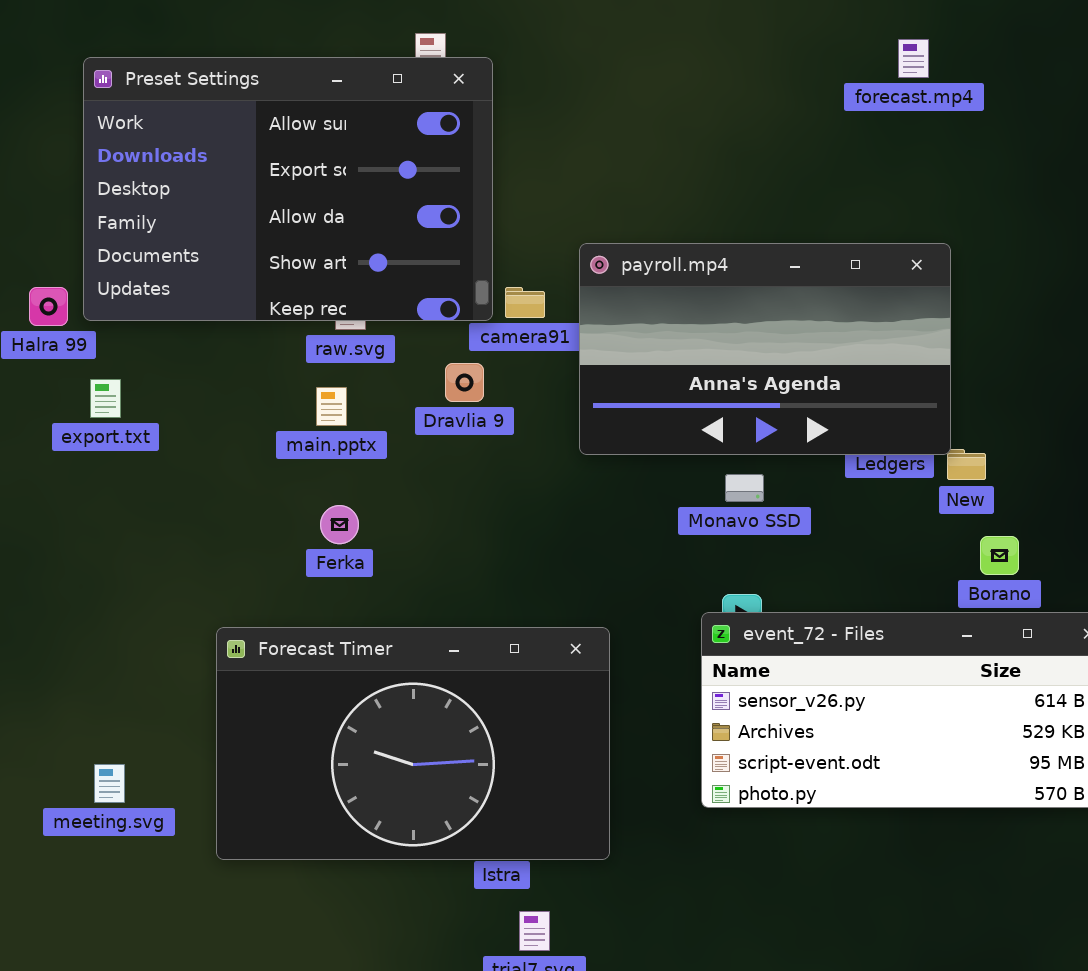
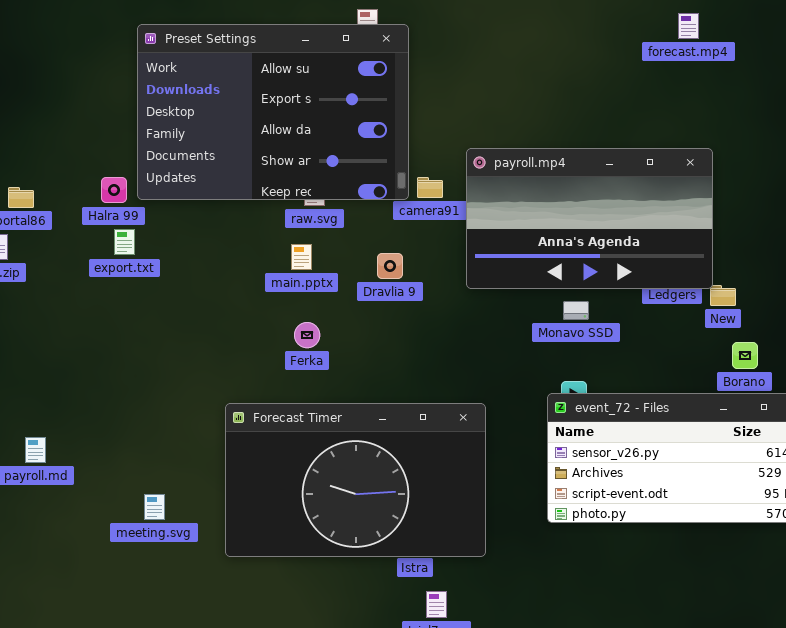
Dravlia 9: [445,363,484,402] -> [377,253,403,279], moved
export.txt: [90,379,121,418] -> [114,229,135,255], moved

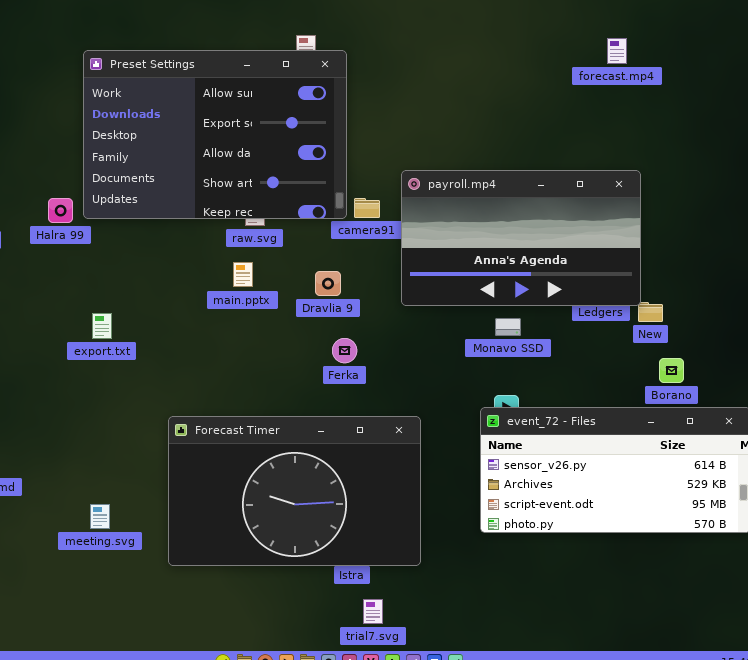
export.txt: [114,229,135,255] -> [92,313,112,339], moved
Ferka: [294,322,320,348] -> [332,338,357,363], moved

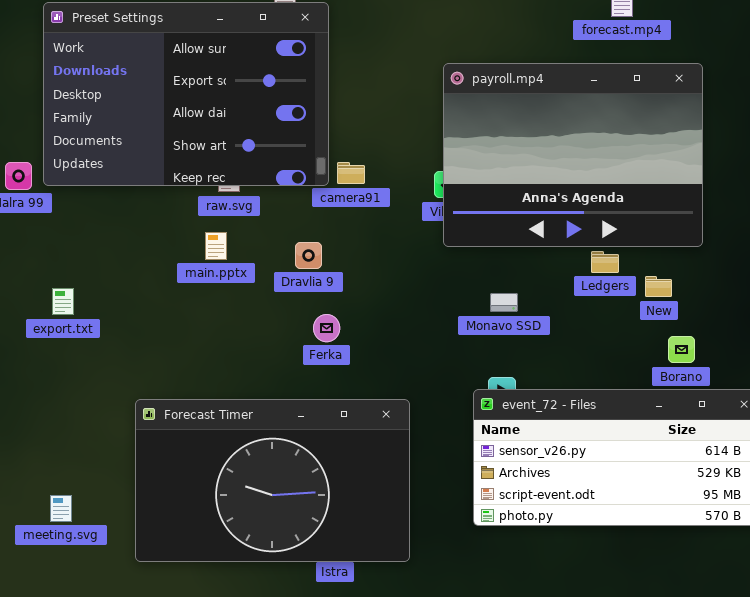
payroll.mp4: [401,170,641,306] -> [443,63,703,247], moved, resized

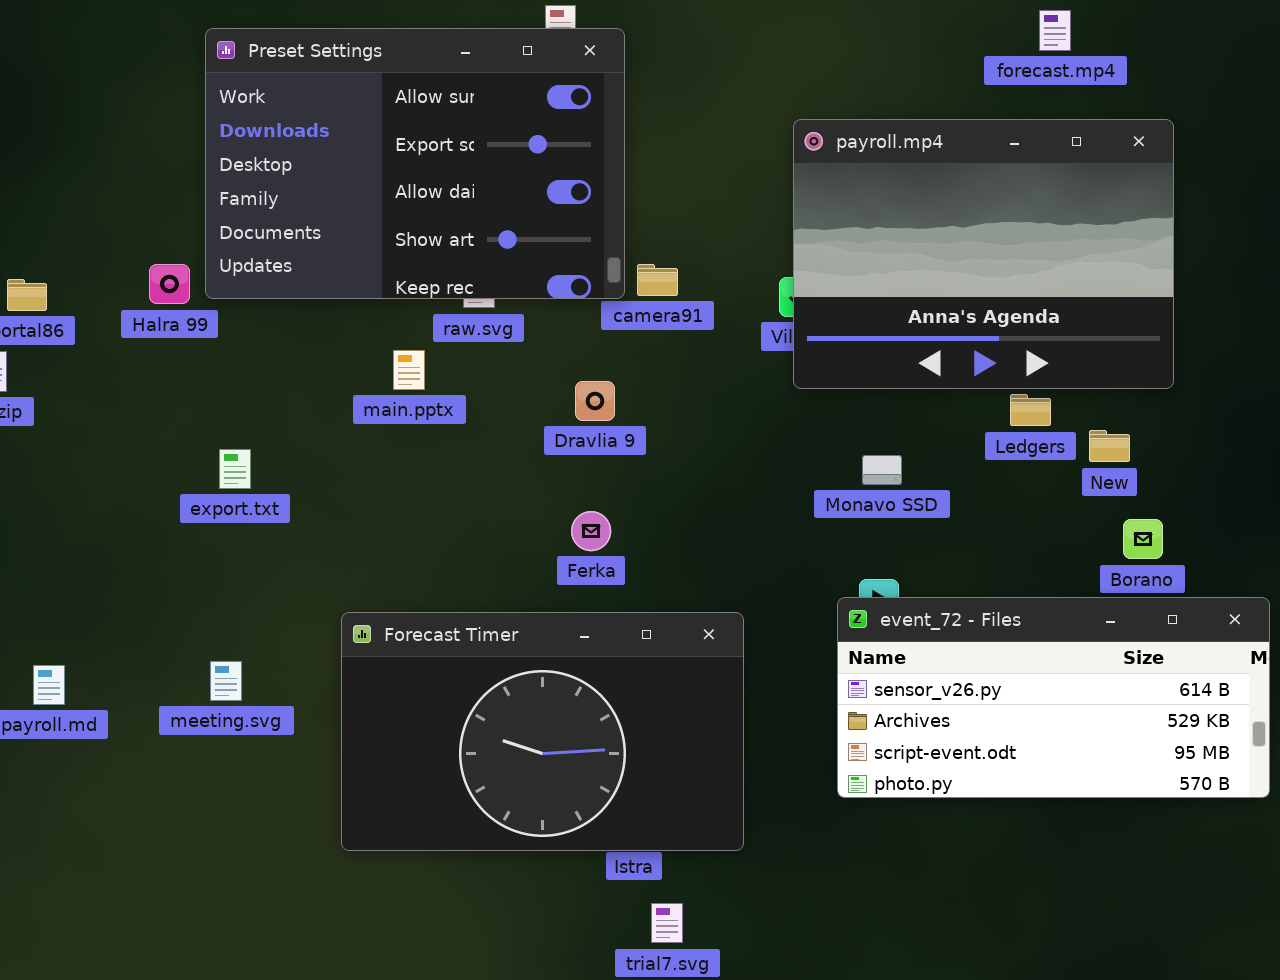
main.pptx: [205,232,227,260] -> [393,350,425,390], moved
Ferka: [313,314,340,342] -> [571,511,611,551], moved
meeting.svg: [50,495,72,522] -> [210,661,242,701], moved

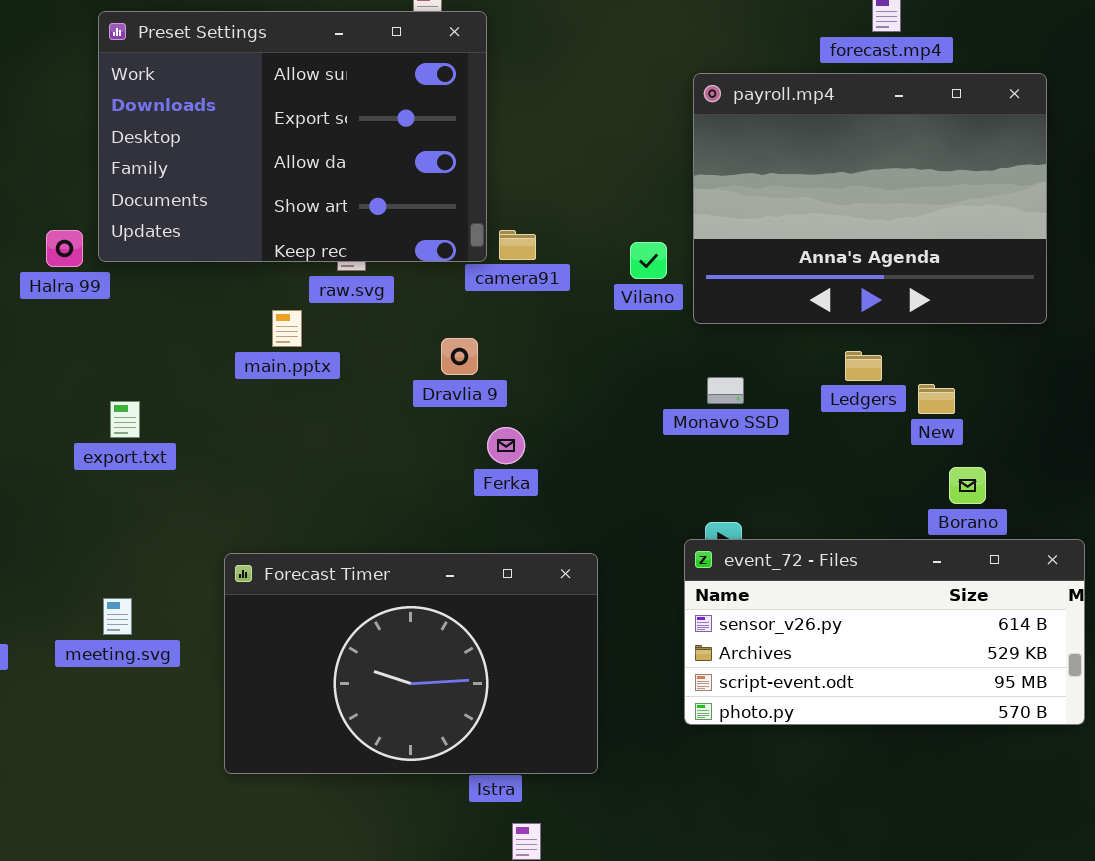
payroll.mp4: [793,119,1174,389] -> [693,73,1047,324], moved
Monavo SSD: [862,455,902,485] -> [707,377,744,404], moved
Ferka: [571,511,611,551] -> [487,427,525,464], moved

